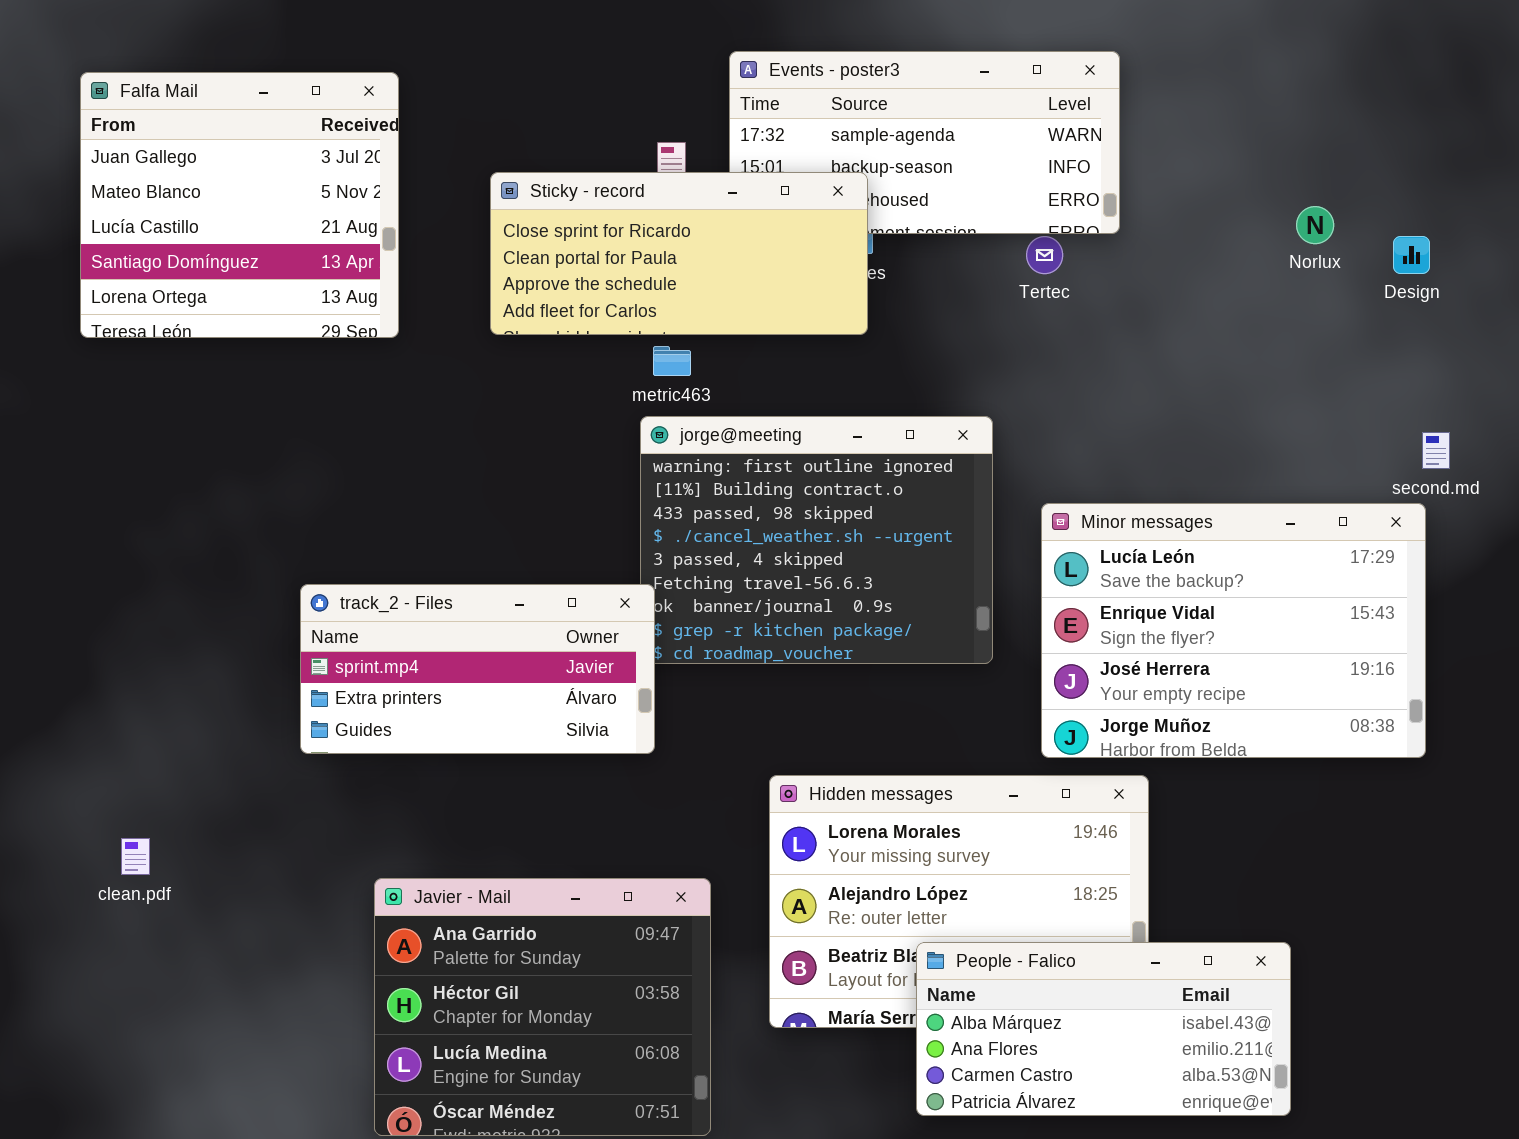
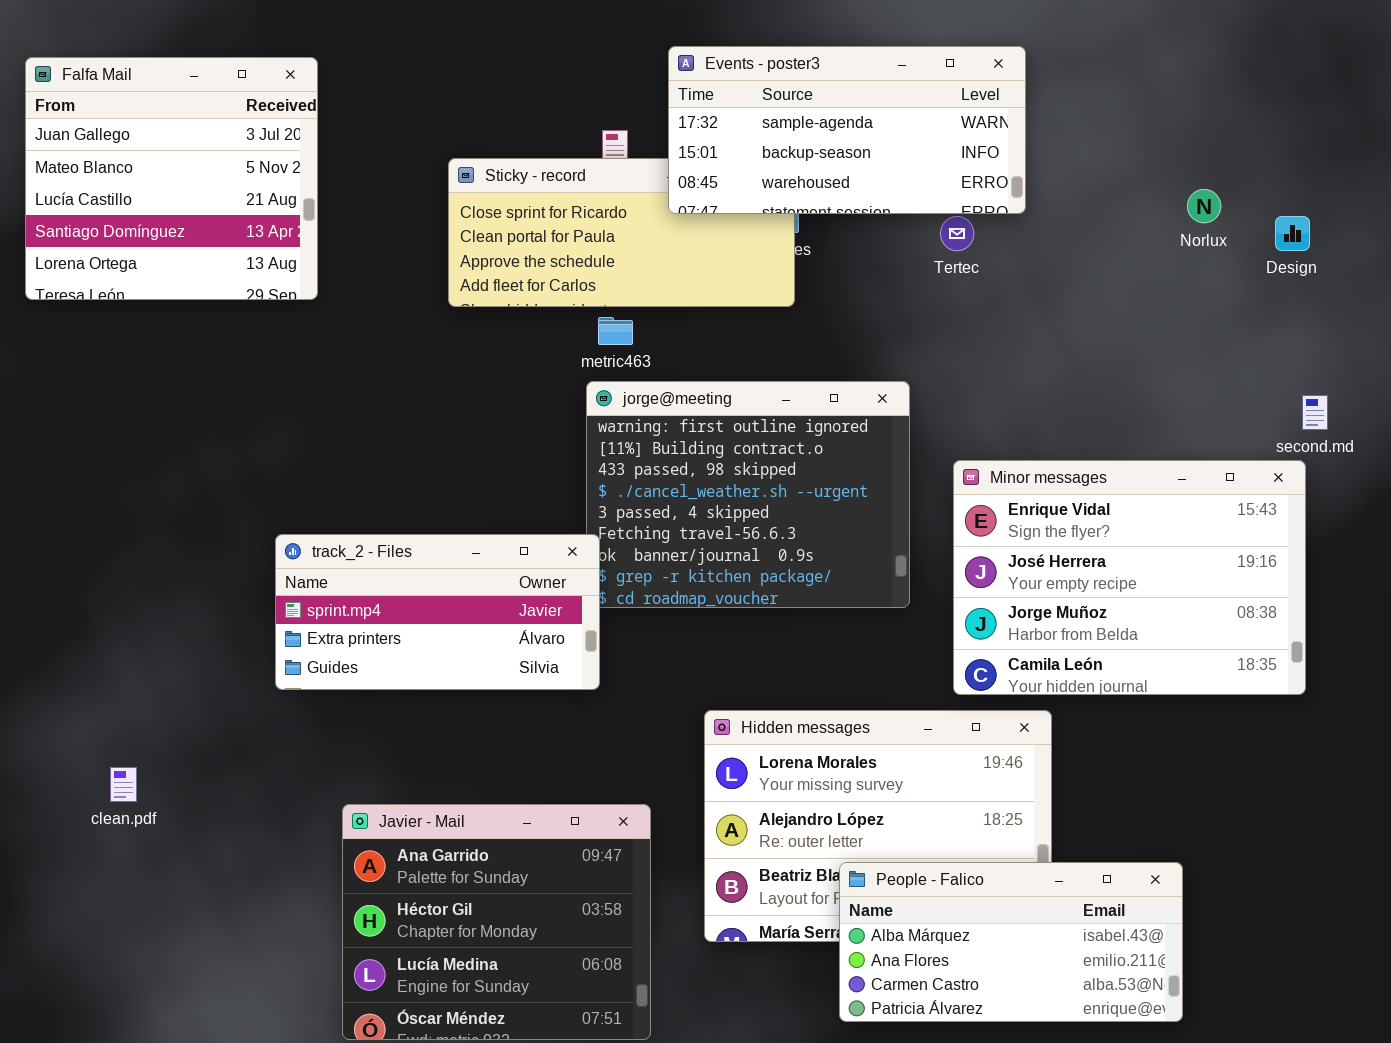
Events - poster3: [729,51,1120,234] -> [668,46,1026,214], raised
Falfa Mail: [80,72,399,338] -> [25,57,318,300], moved
Minor messages: [1041,503,1426,758] -> [953,460,1306,695], scrolled down 1 row

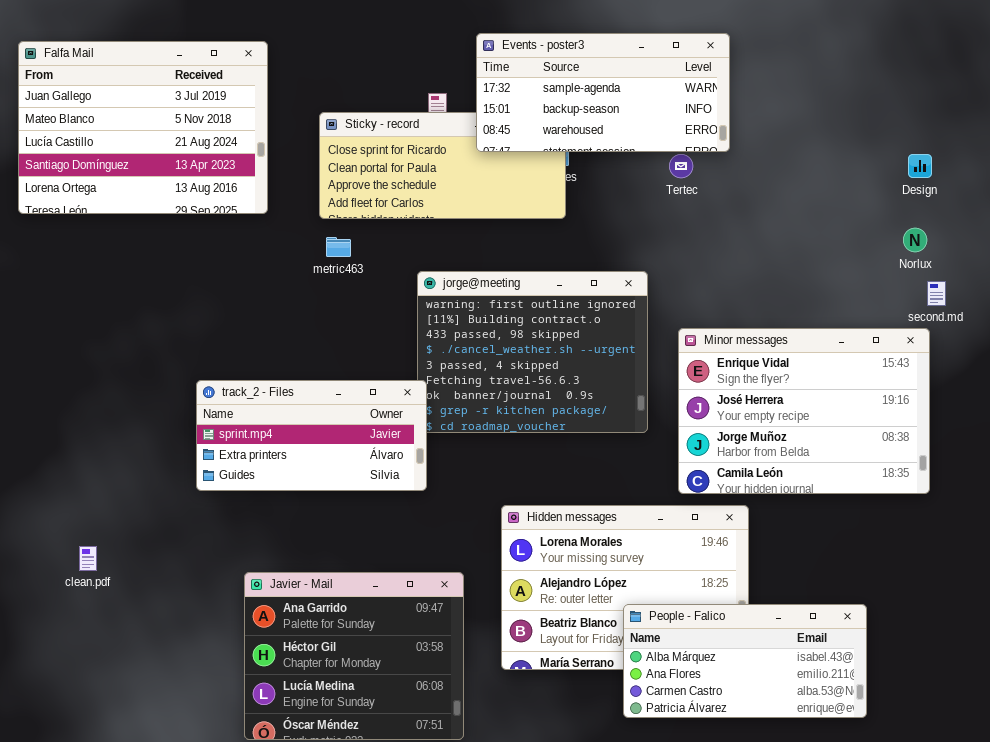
Falfa Mail: [25,57,318,300] -> [18,41,268,214], resized
Norlux: [1187,189,1221,223] -> [903,228,927,252], moved
metric463: [598,317,633,345] -> [326,237,351,257], moved
People - Falico: [839,862,1183,1022] -> [623,604,867,718], moved

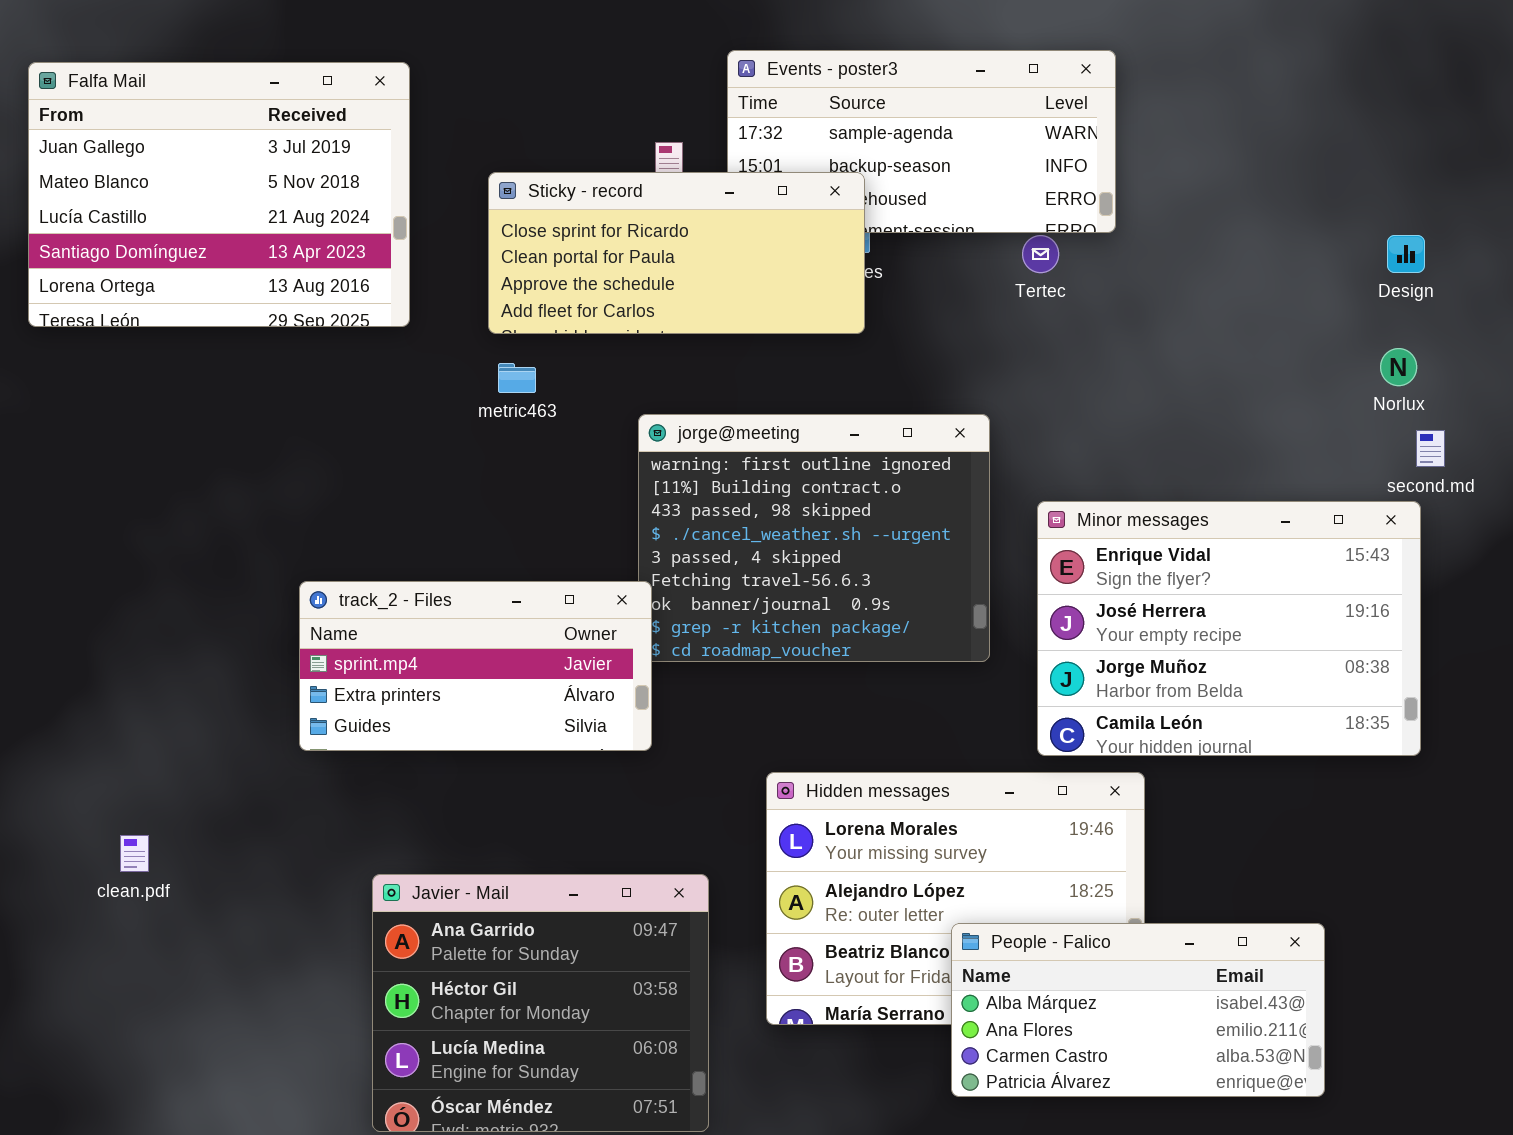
Sticky - record: [319,112,566,219] -> [488,172,865,334], raised

